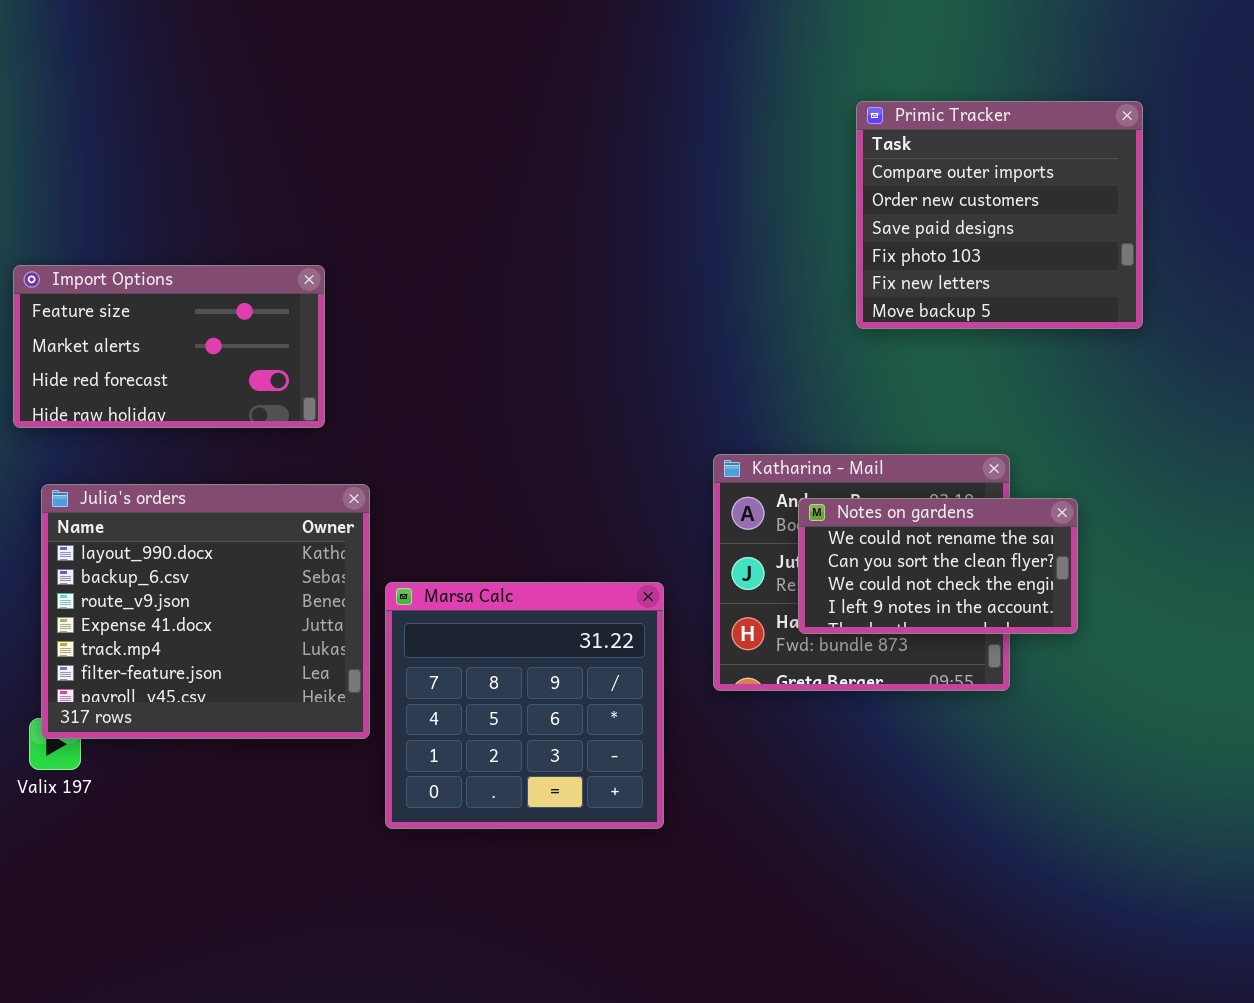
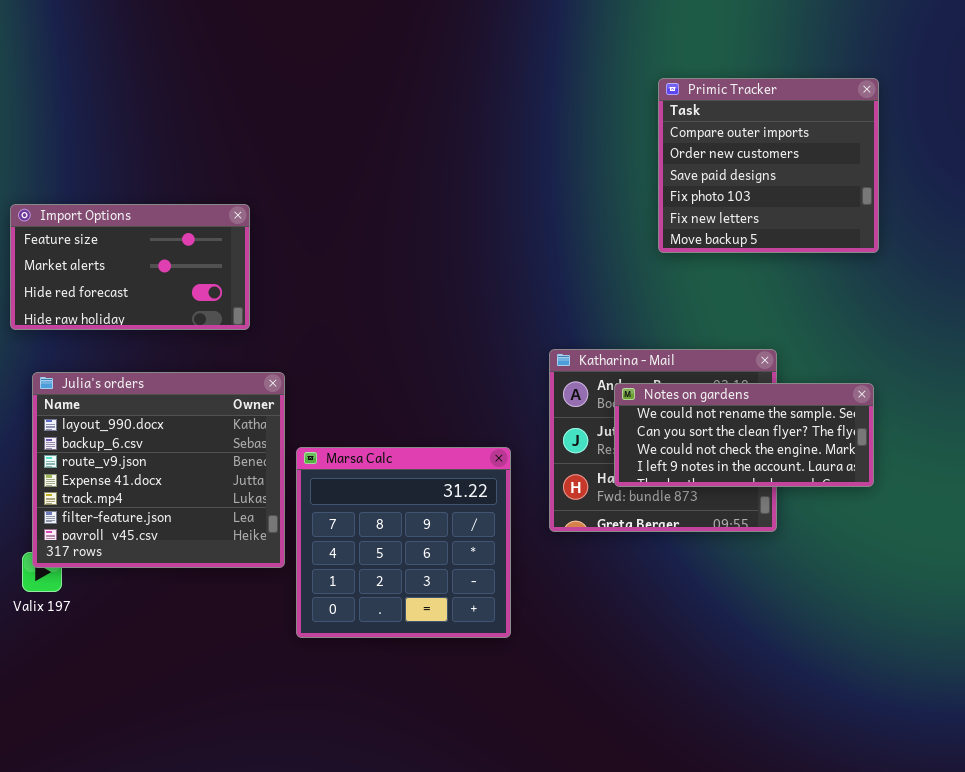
Notes on gardens: [798,498,1078,634] -> [614,383,874,487], resized

